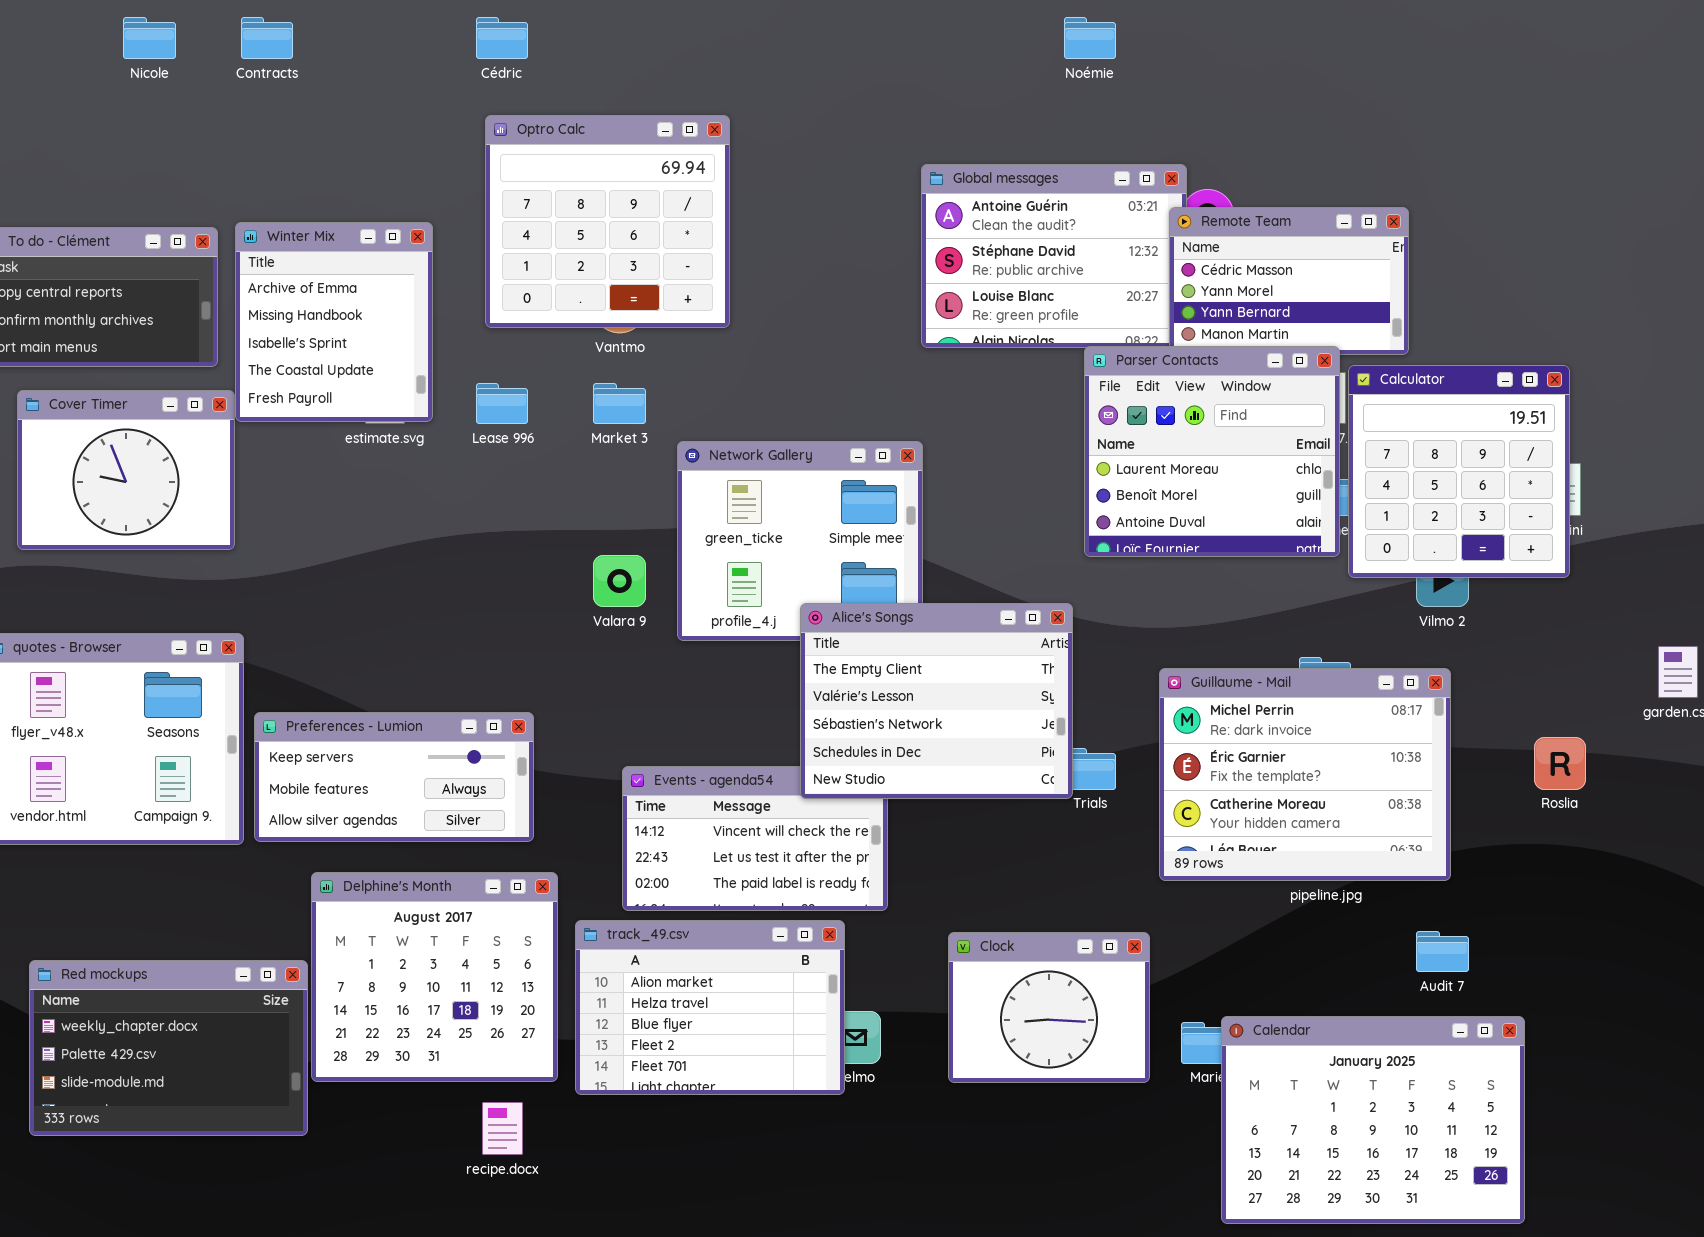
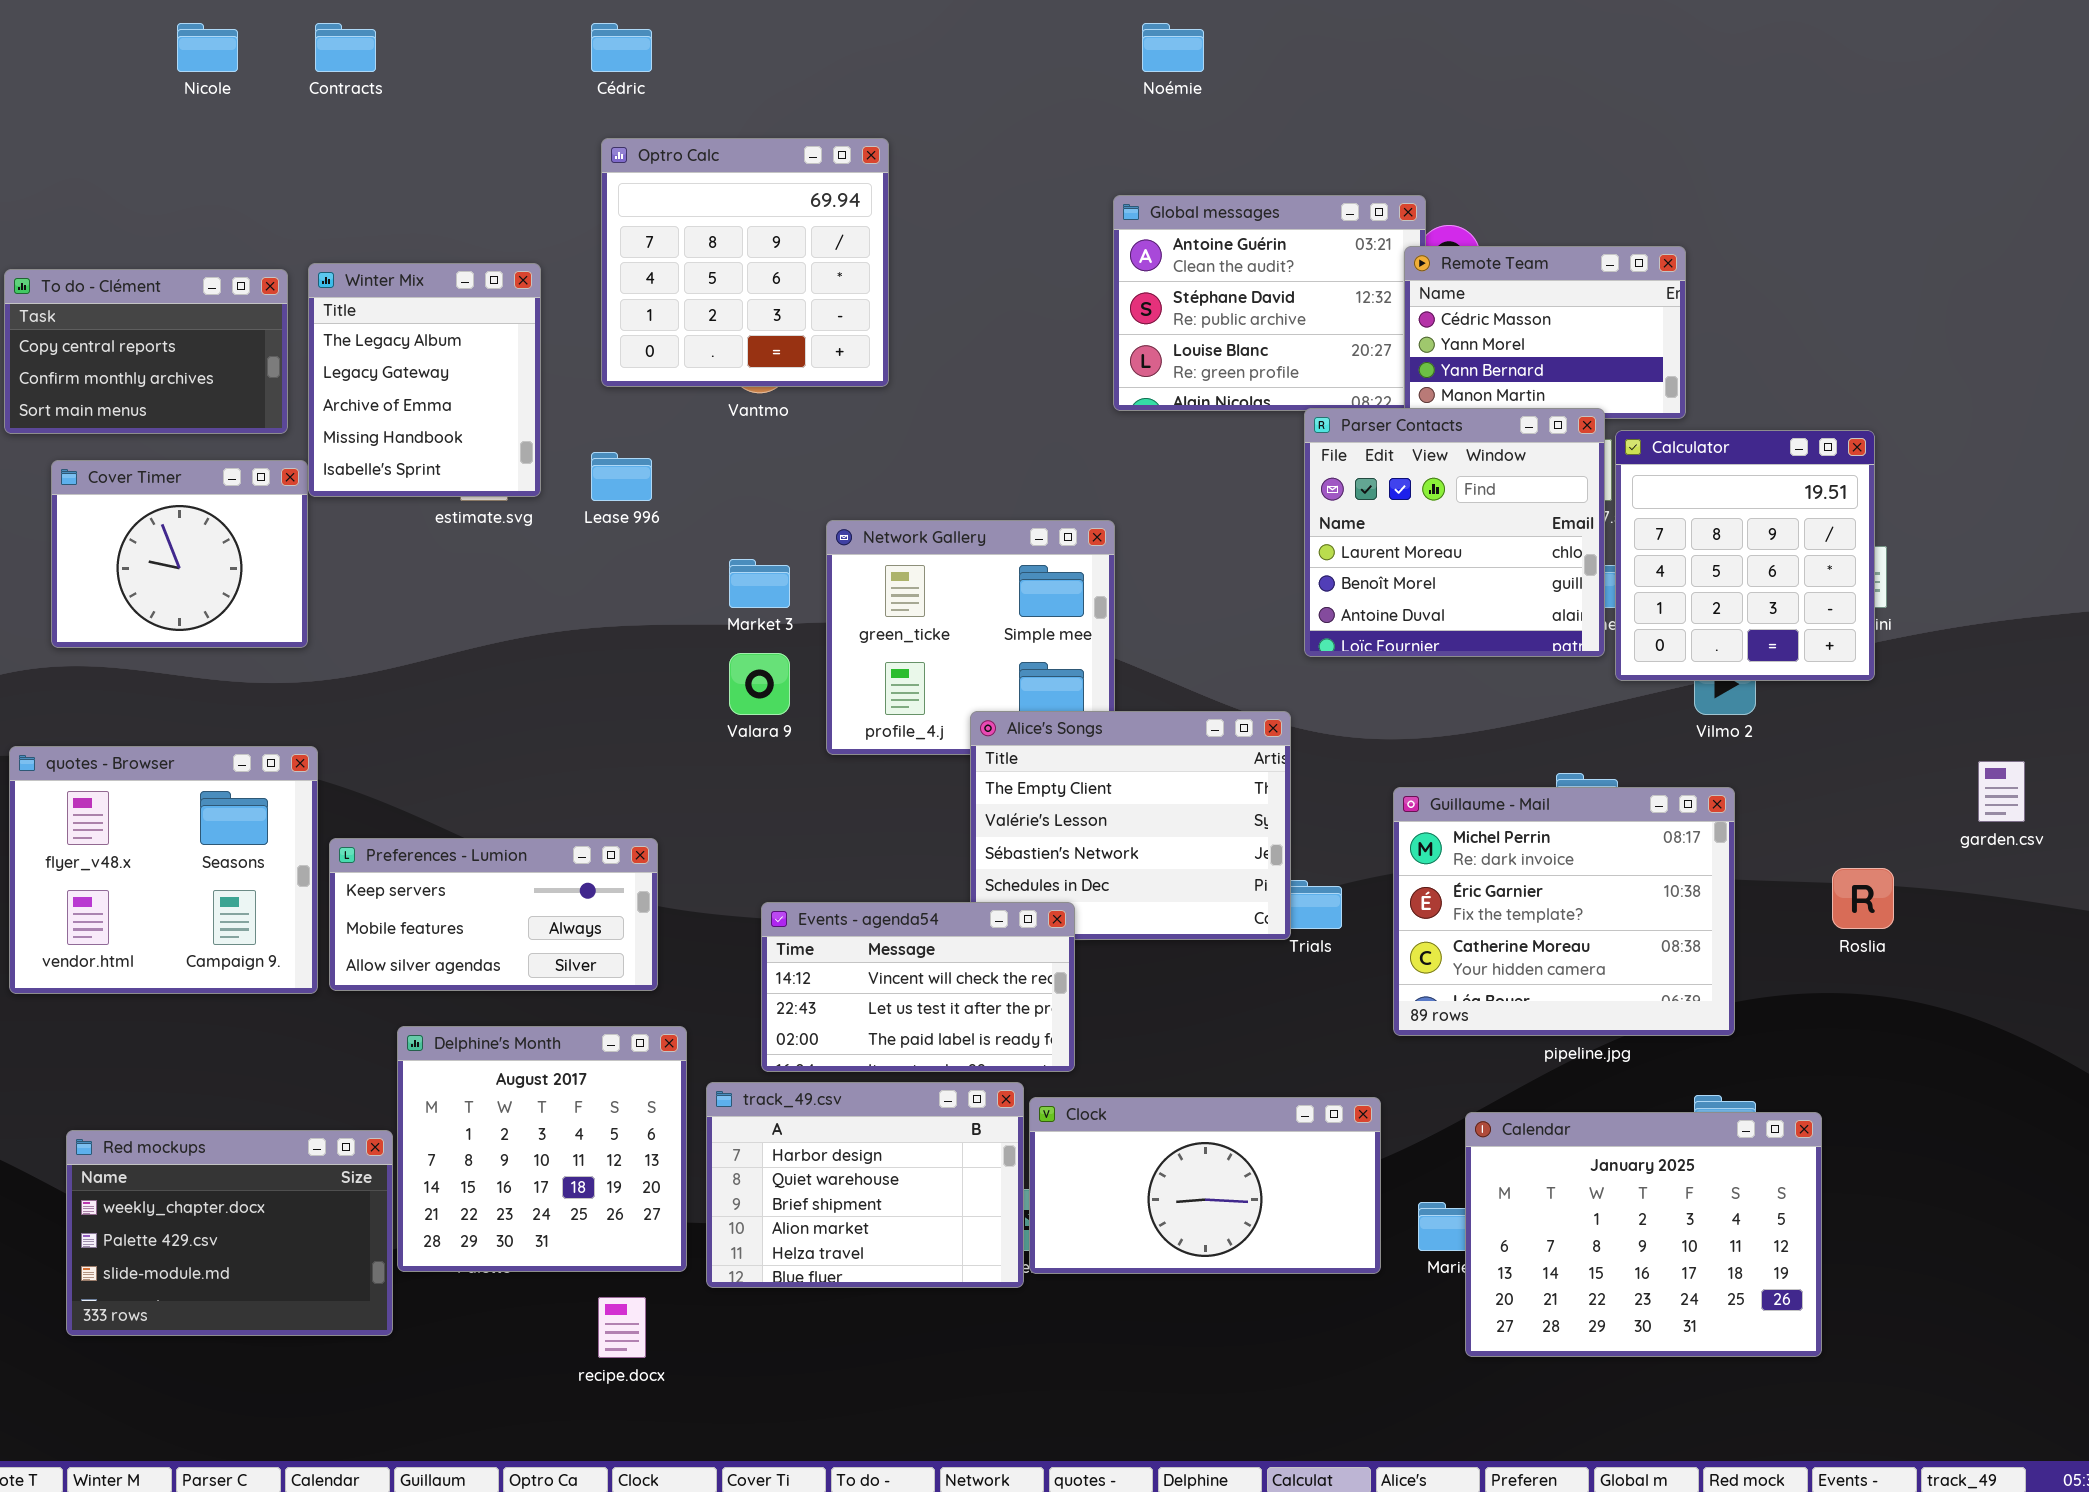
Noémie: [1064,17,1116,59] -> [1142,23,1204,72], moved
Winter Mix: [235,222,433,422] -> [308,263,541,497], scrolled up 2 rows
Market 3: [593,383,646,424] -> [729,559,790,608], moved
Events - agenda54: [622,766,888,911] -> [761,902,1075,1072], raised
track_49.csv: [575,920,845,1095] -> [706,1082,1024,1288], scrolled up 3 rows
Clock: [948,932,1150,1083] -> [1029,1097,1381,1274], resized
Calendar: [1221,1016,1525,1224] -> [1465,1112,1822,1357], moved

